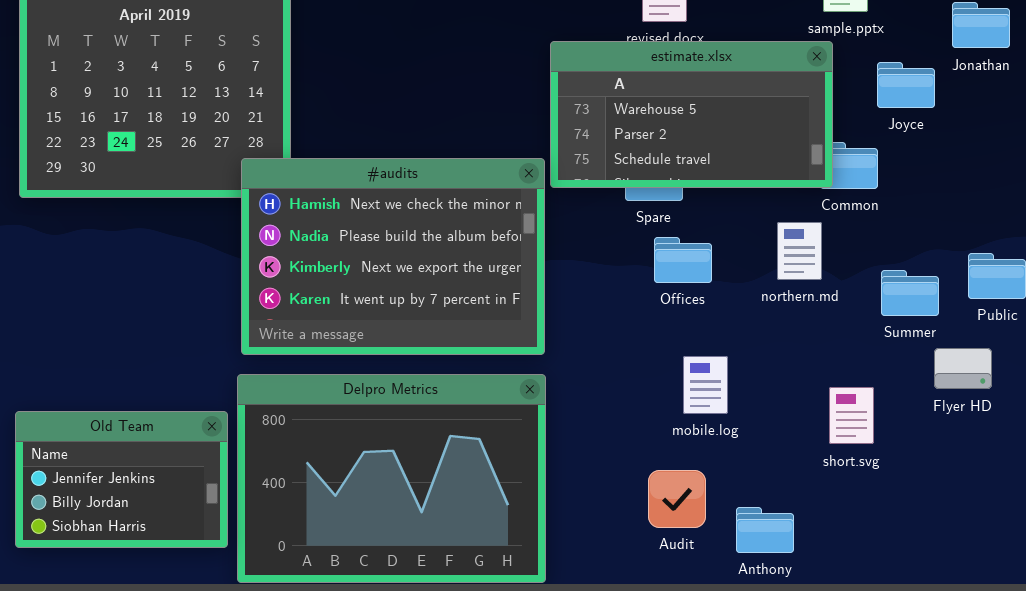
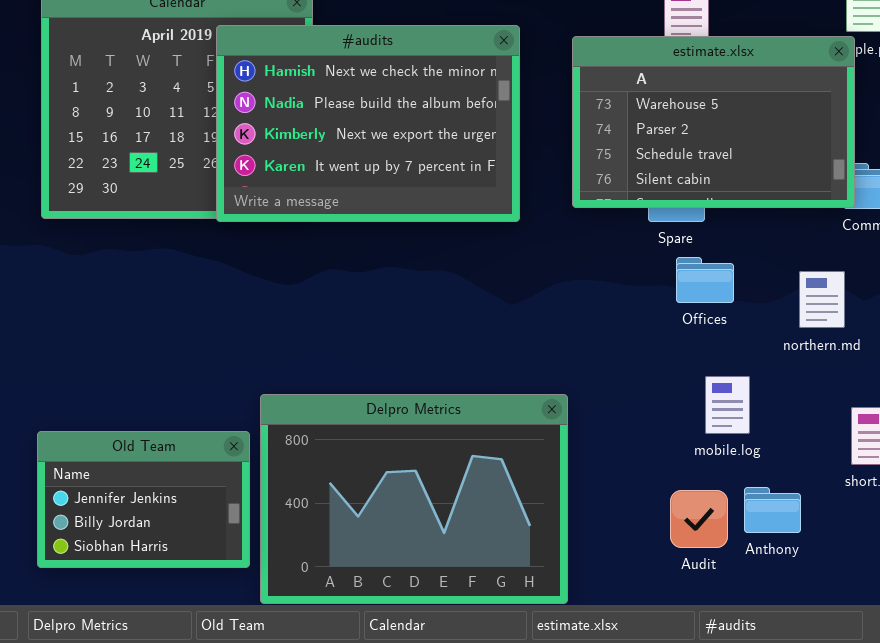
estimate.xlsx: [550,41,833,188] -> [572,36,855,208], resized
#audits: [241,158,545,355] -> [216,25,520,222], moved
northern.md: [777,222,822,280] -> [799,271,845,328], moved
Anthony: [736,507,794,553] -> [744,487,801,533], moved

